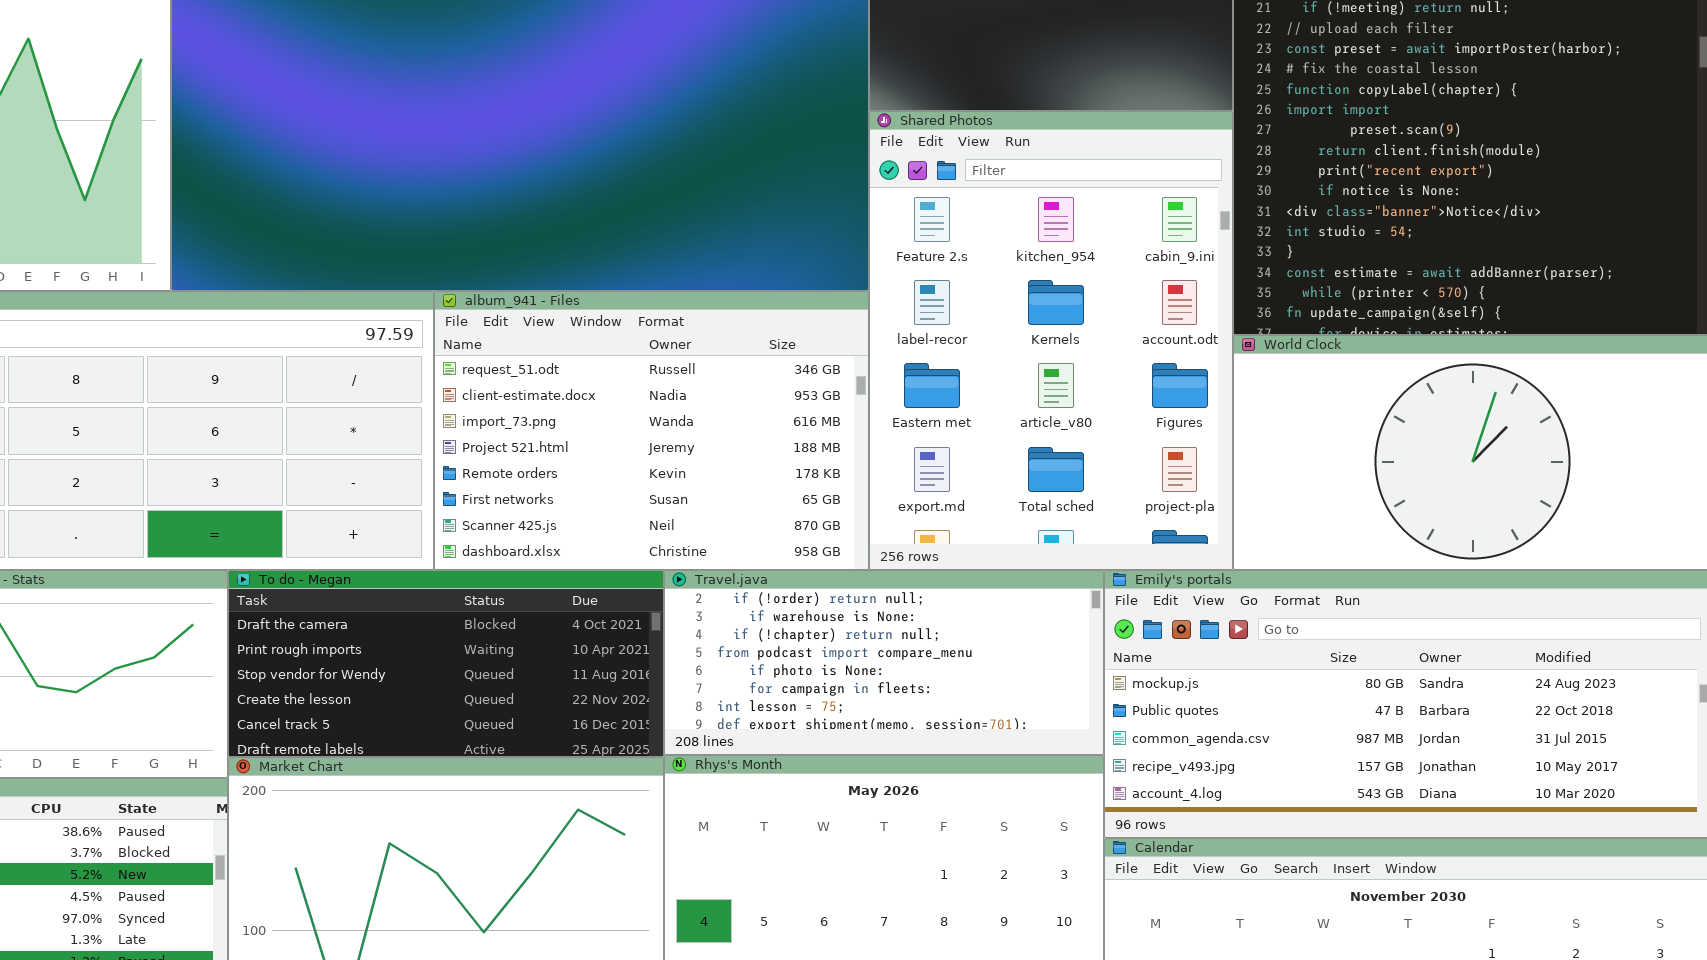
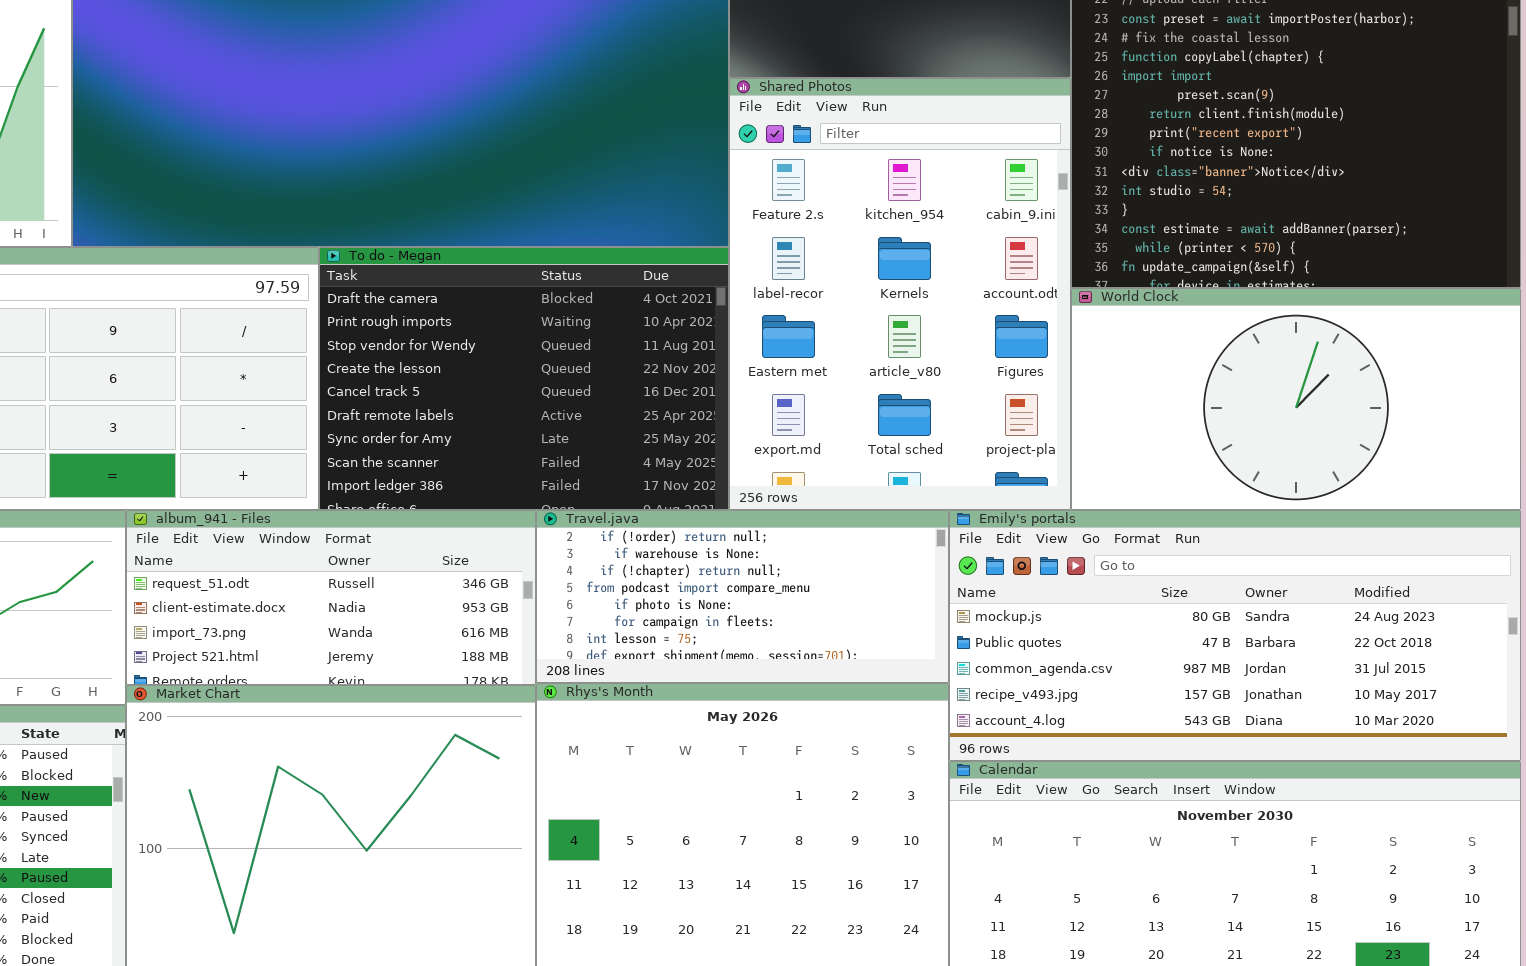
album_941 - Files: [434,291,869,570] -> [126,510,536,685], moved, resized
To do - Megan: [228,570,664,757] -> [319,247,729,510], moved, resized

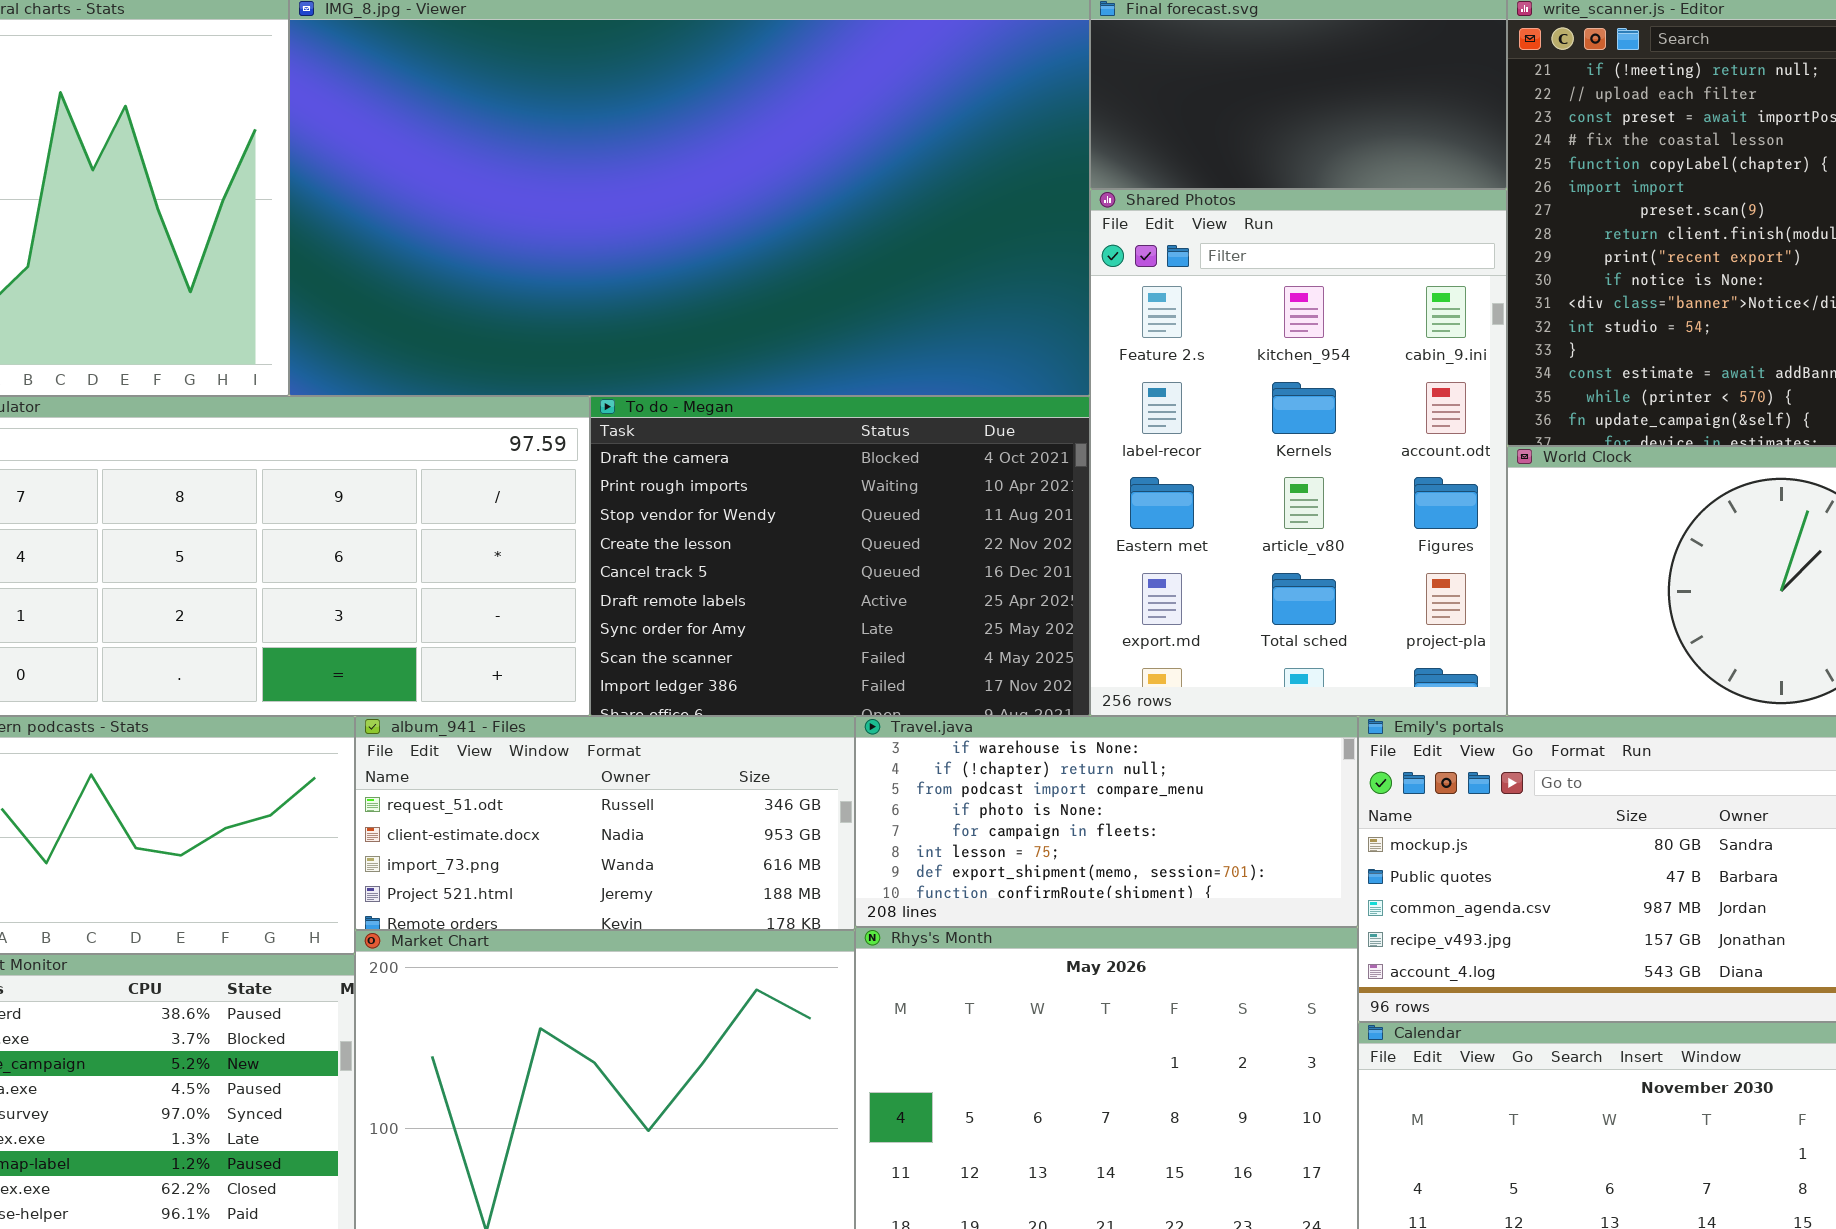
Travel.java: [536,510,949,683] -> [855,716,1358,927], scrolled down 1 row

